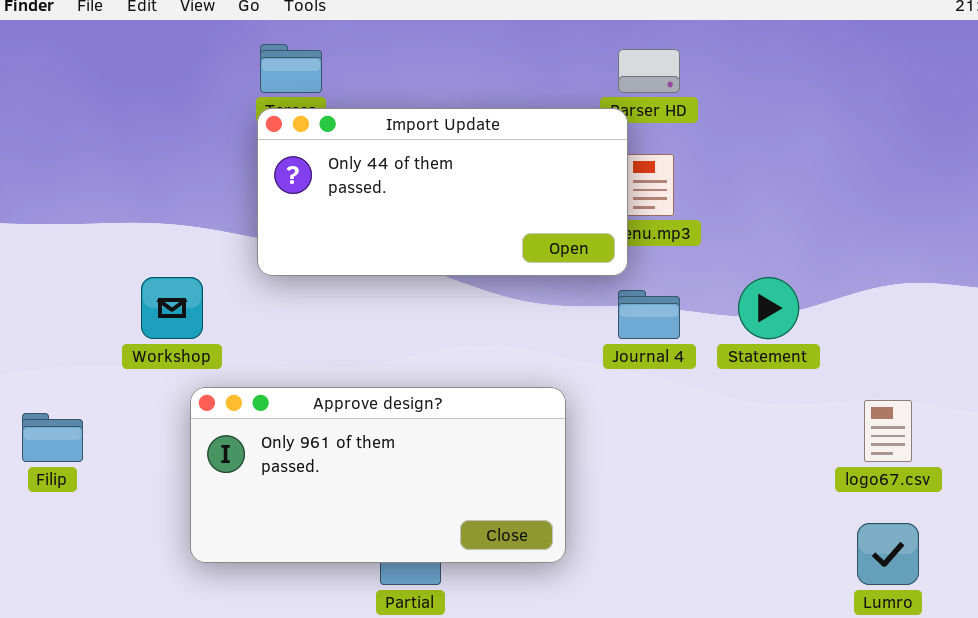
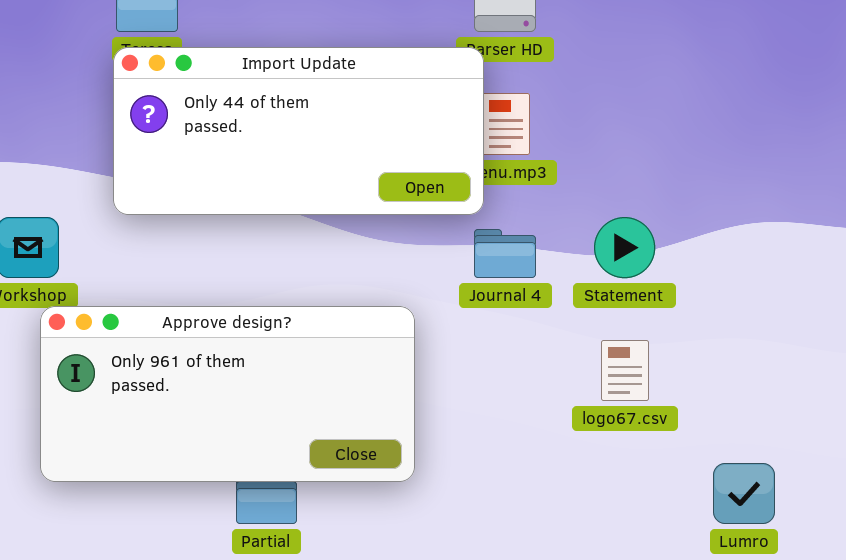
Approve design?: [190,387,566,563] -> [40,306,415,482], moved
logo67.csv: [864,400,912,462] -> [601,340,649,401], moved

